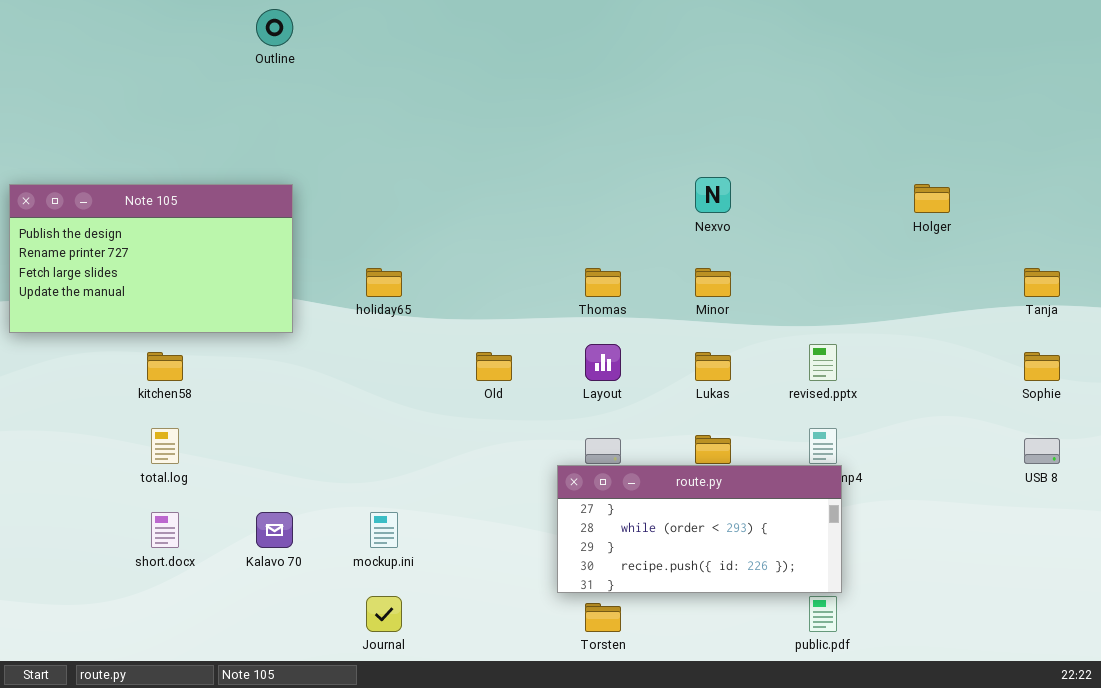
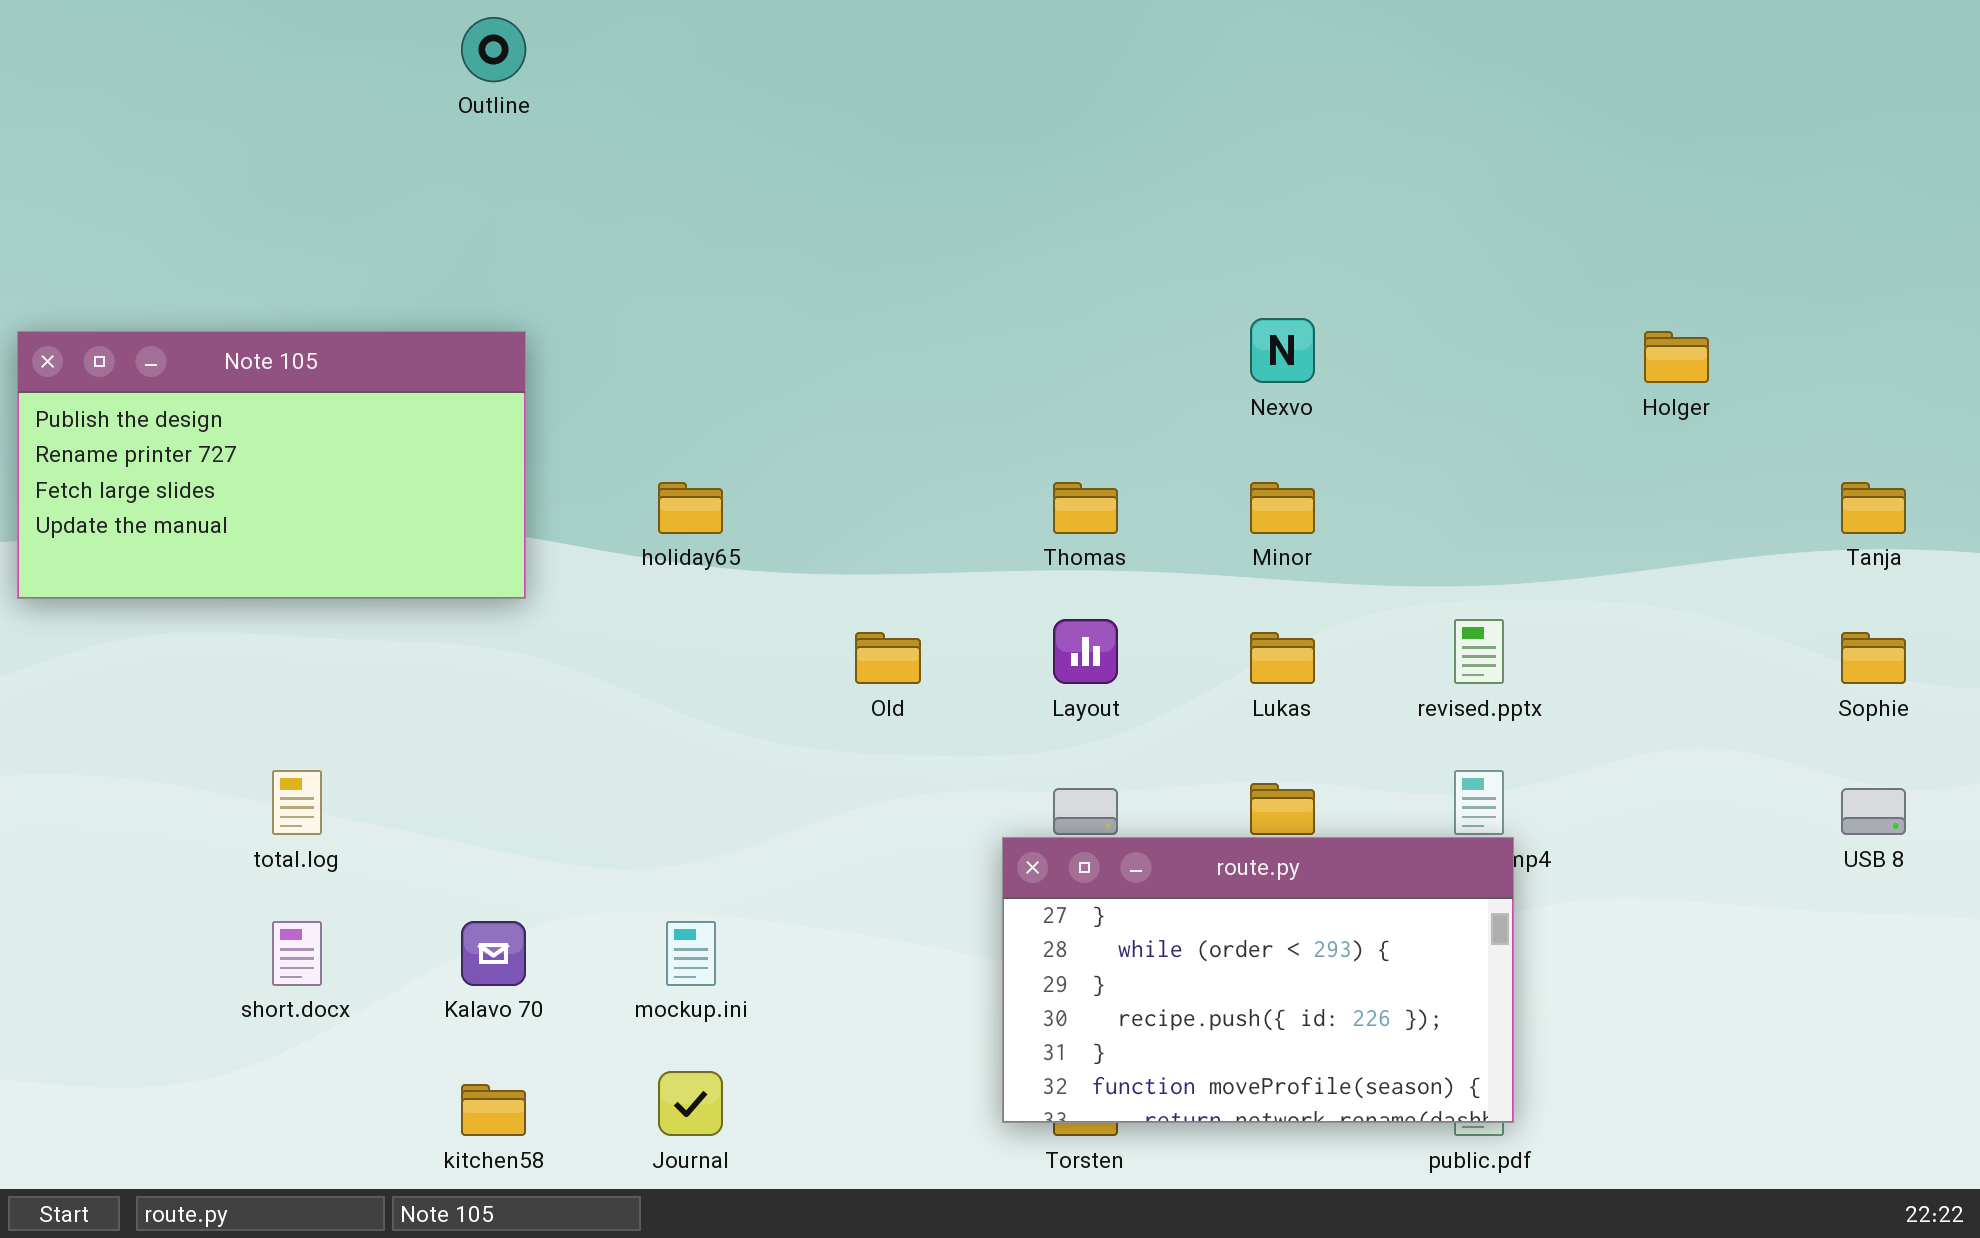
kitchen58: [147,352,183,381] -> [461,1084,526,1136], moved
route.py: [557,465,842,593] -> [1002,837,1514,1123], resized

